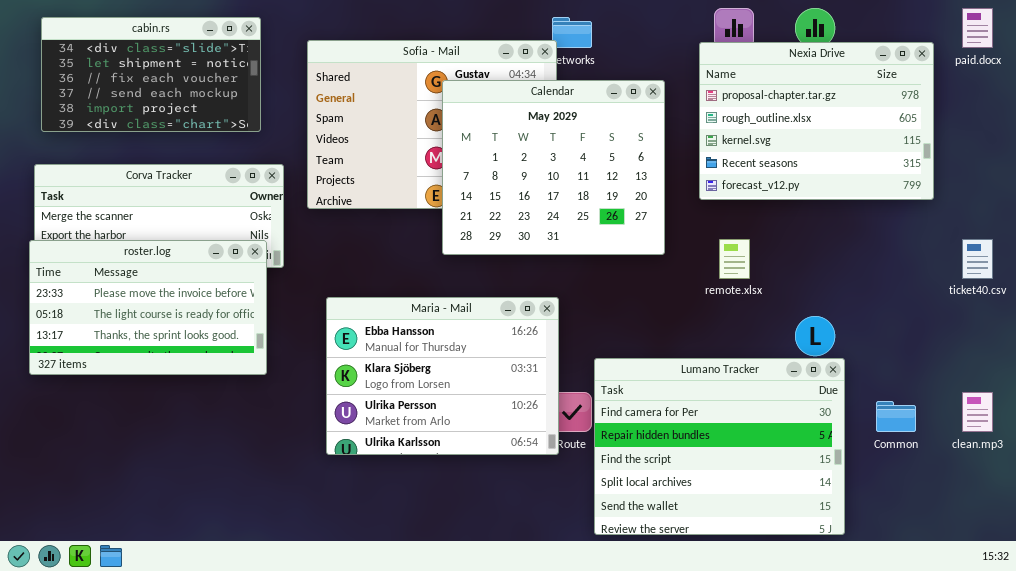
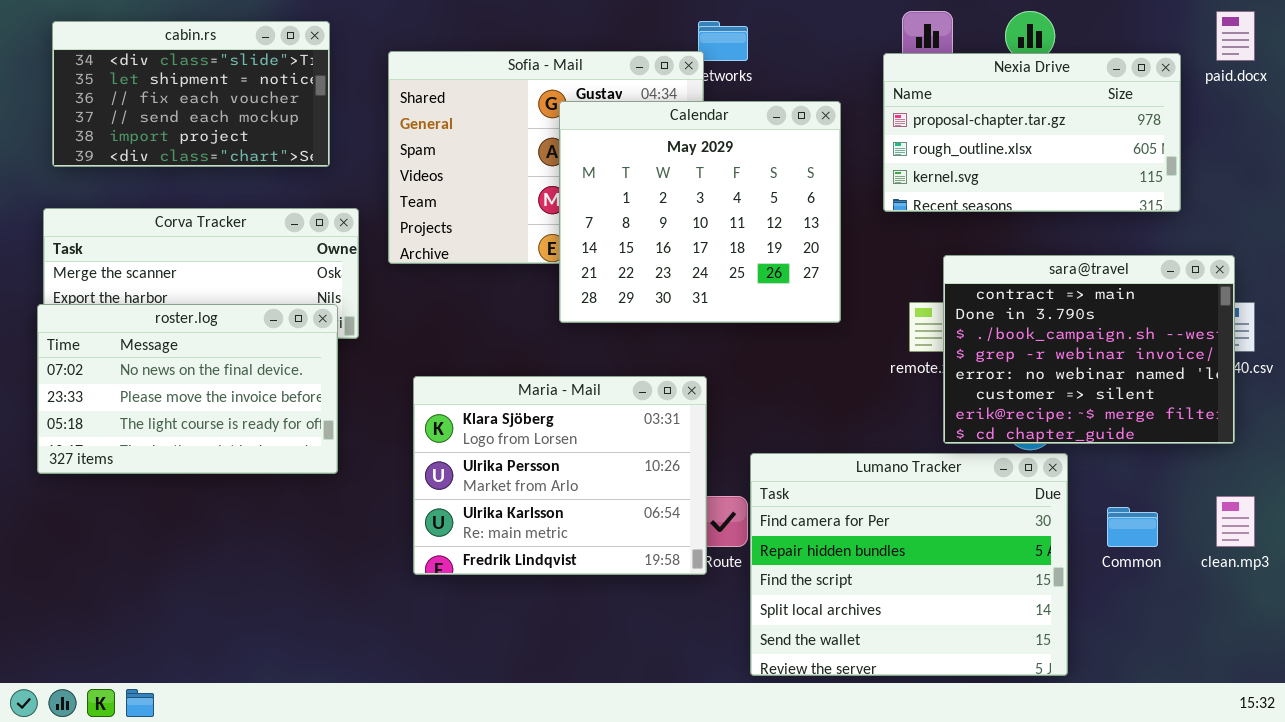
Nexia Drive: [699,42,934,200] -> [883,53,1181,212], resized
sara@travel: none -> [943,255,1235,444], opened
roster.log: [29,240,267,375] -> [37,304,338,474], scrolled up 1 row
Maria - Mail: [326,297,559,455] -> [413,376,707,575], scrolled down 1 row

